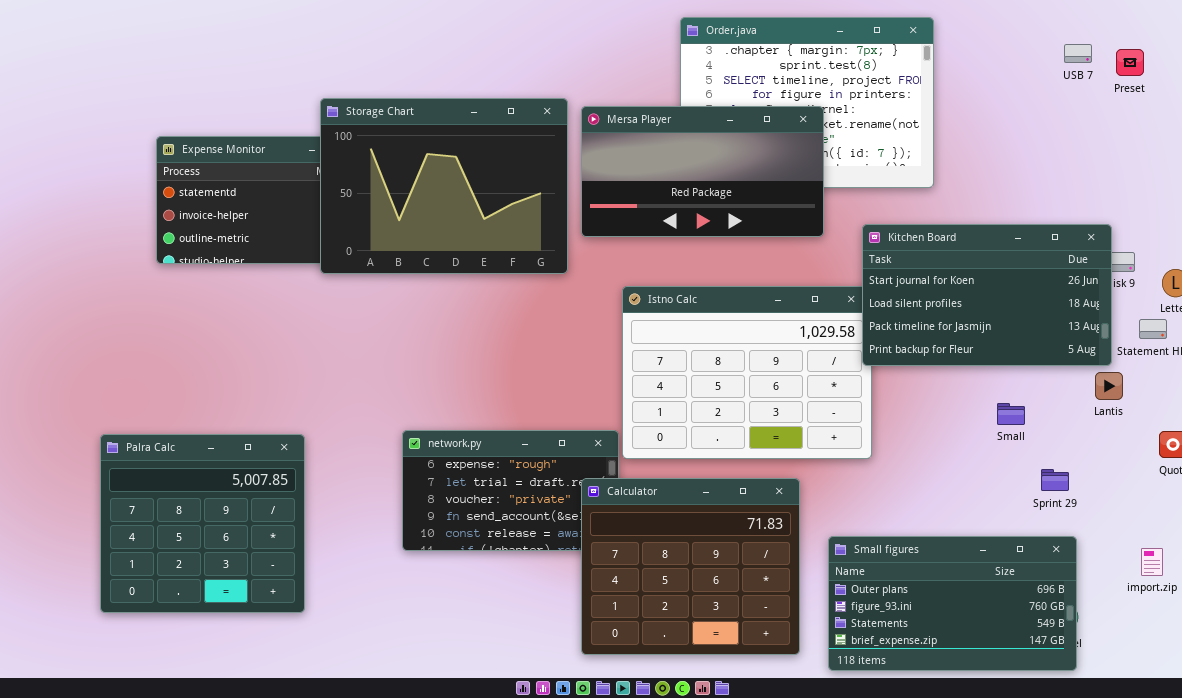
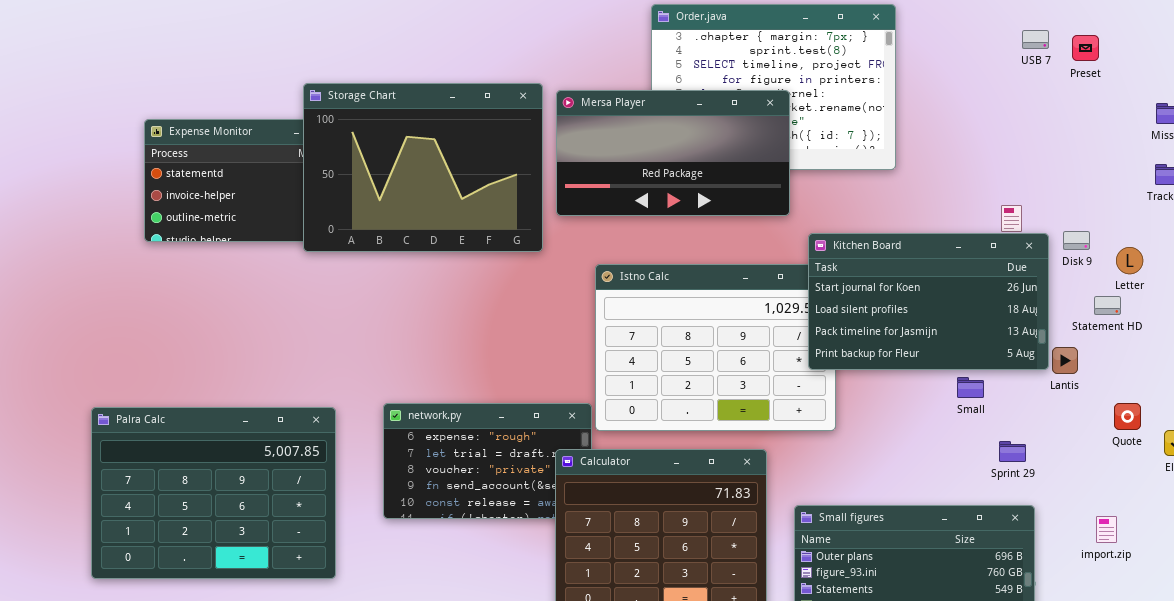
Kitchen Board: [862,224,1112,366] -> [808,233,1049,370], moved
Palra Calc: [100,434,305,613] -> [91,407,336,579], resized

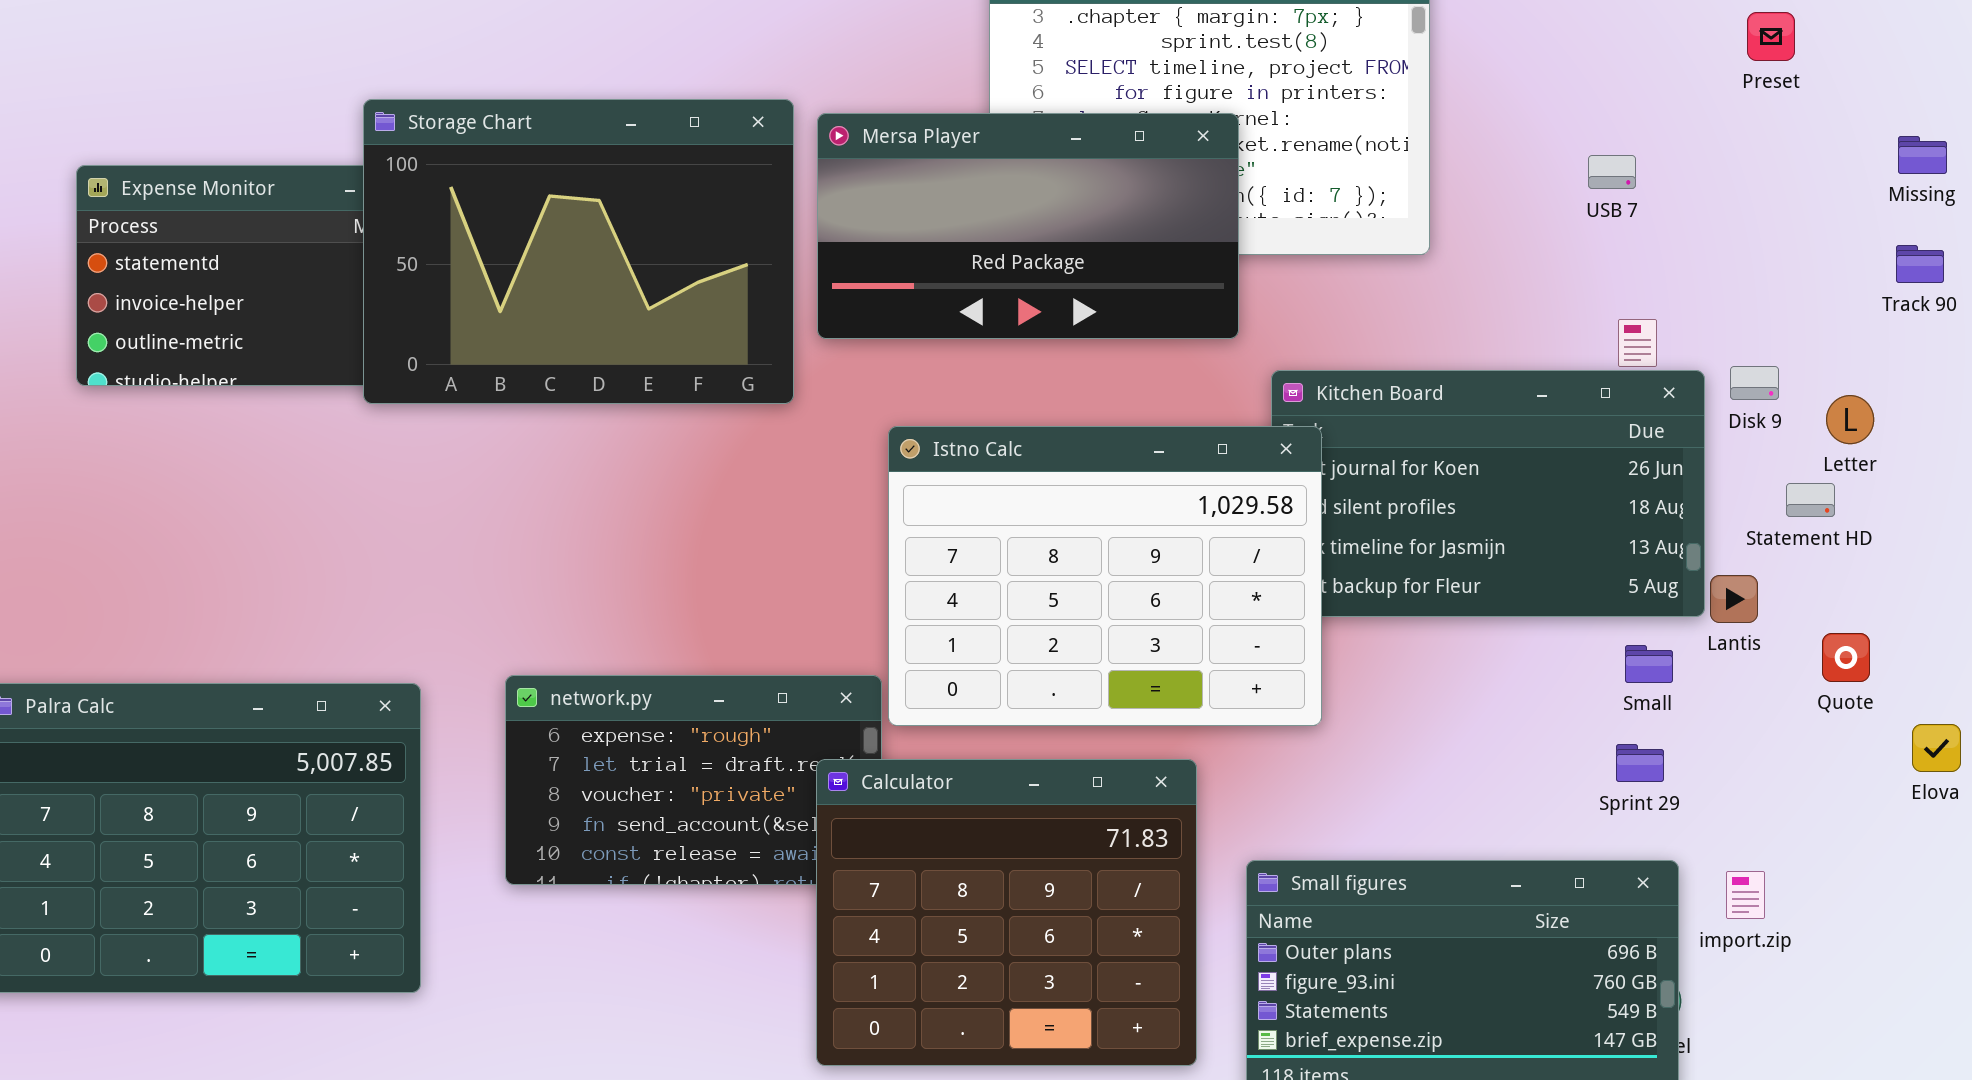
USB 7: [1022,30,1049,49] -> [1588,155,1636,189], moved
Istno Calc: [595,264,836,431] -> [888,426,1322,726], raised
Small: [957,377,984,398] -> [1625,645,1673,683], moved
Quote: [1114,403,1141,430] -> [1822,633,1870,682], moved
import.zip: [1096,516,1117,543] -> [1726,871,1765,919], moved

